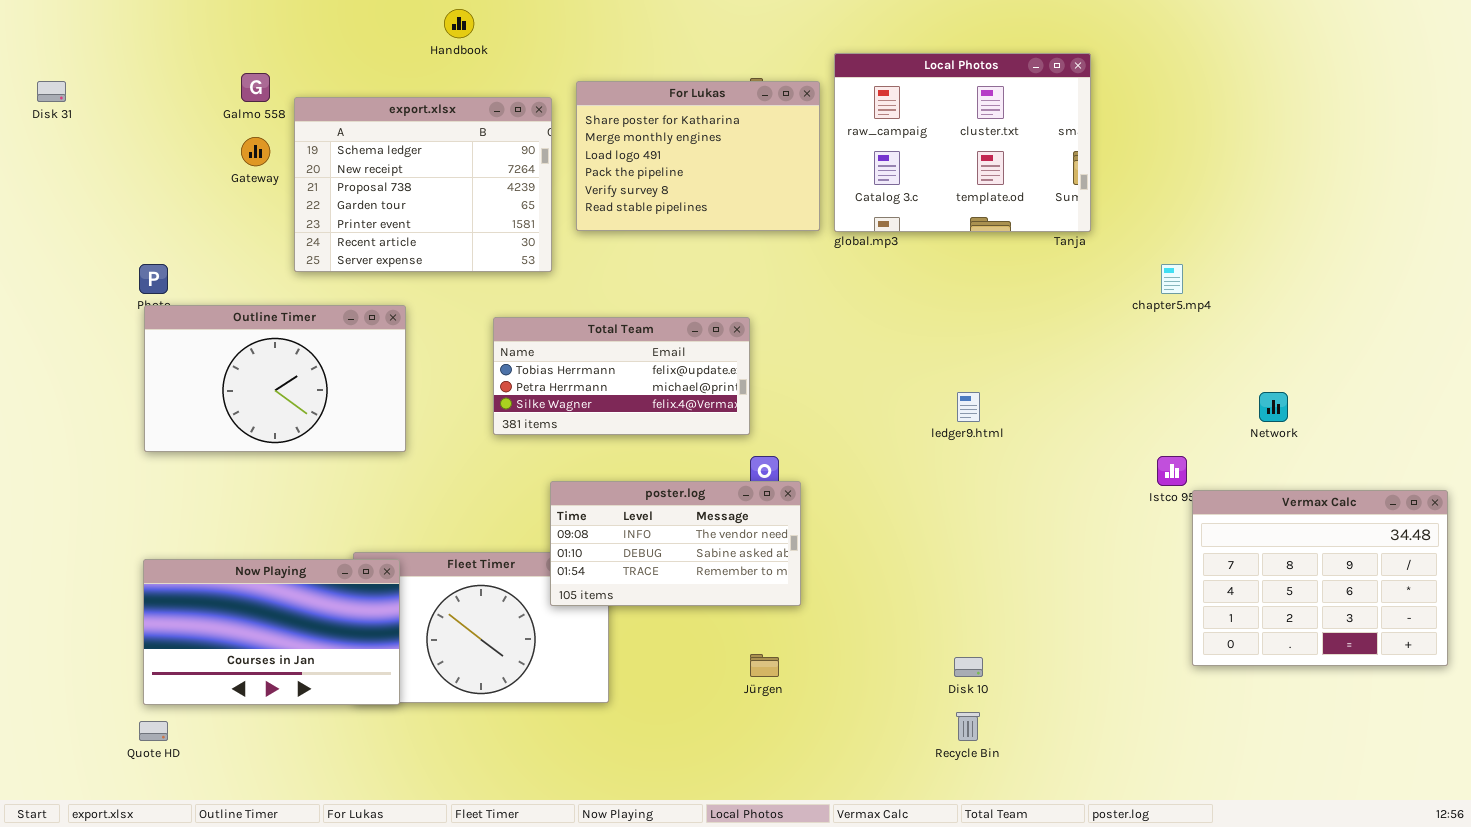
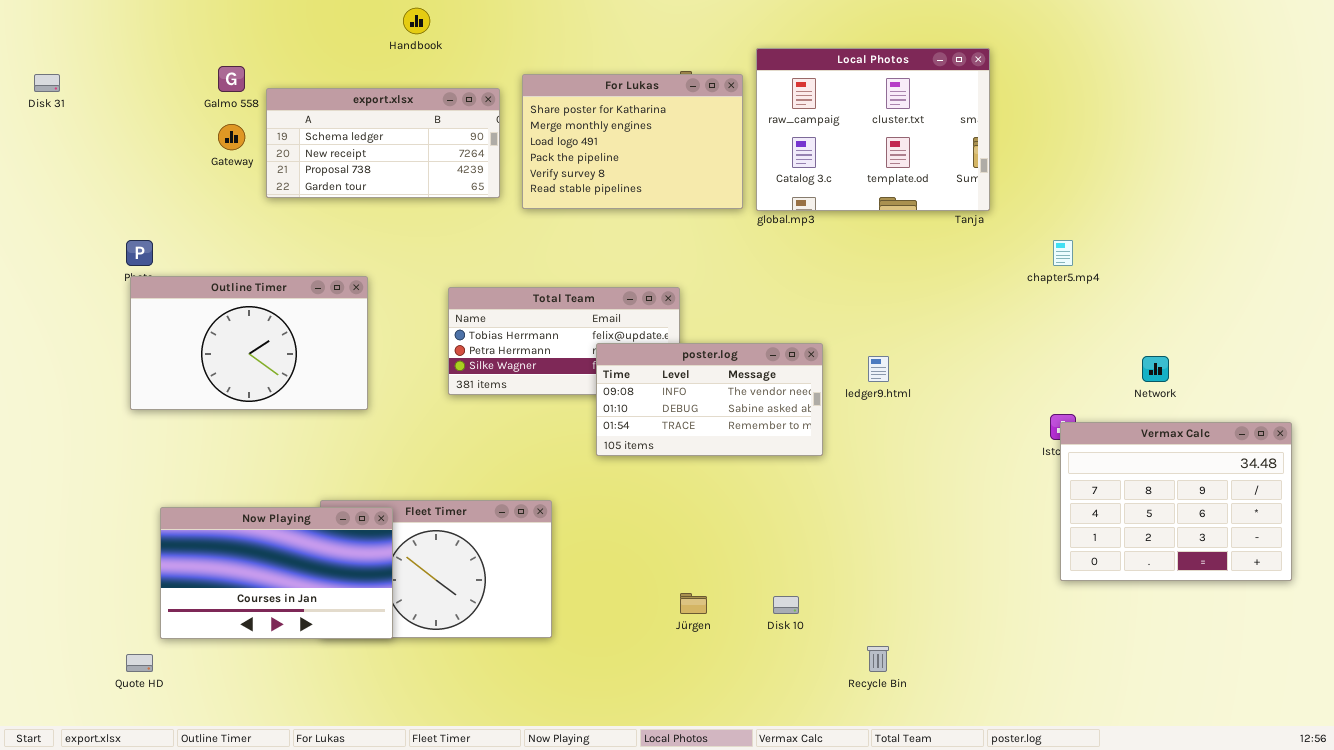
export.xlsx: [294,97,552,272] -> [266,88,500,198], resized
poster.log: [550,481,801,606] -> [596,343,823,456], moved
Vermax Calc: [1192,490,1448,666] -> [1060,422,1292,581], moved
Now Playing: [143,559,400,705] -> [160,507,393,639], moved
Disk 10: [954,657,983,677] -> [773,596,799,614], moved

